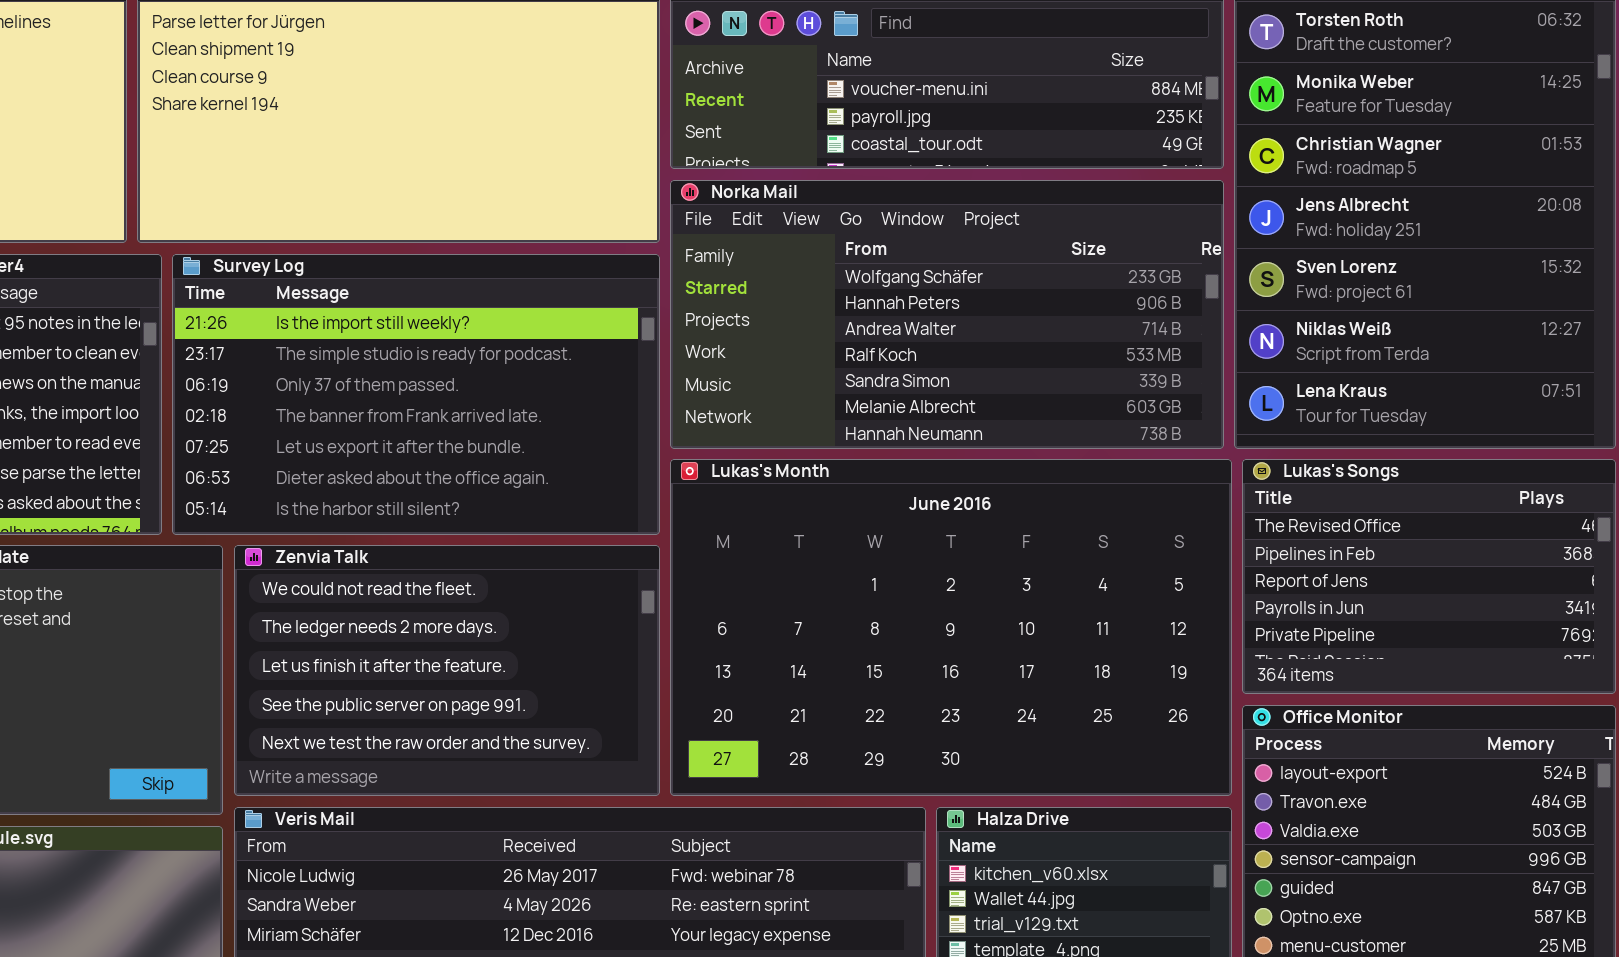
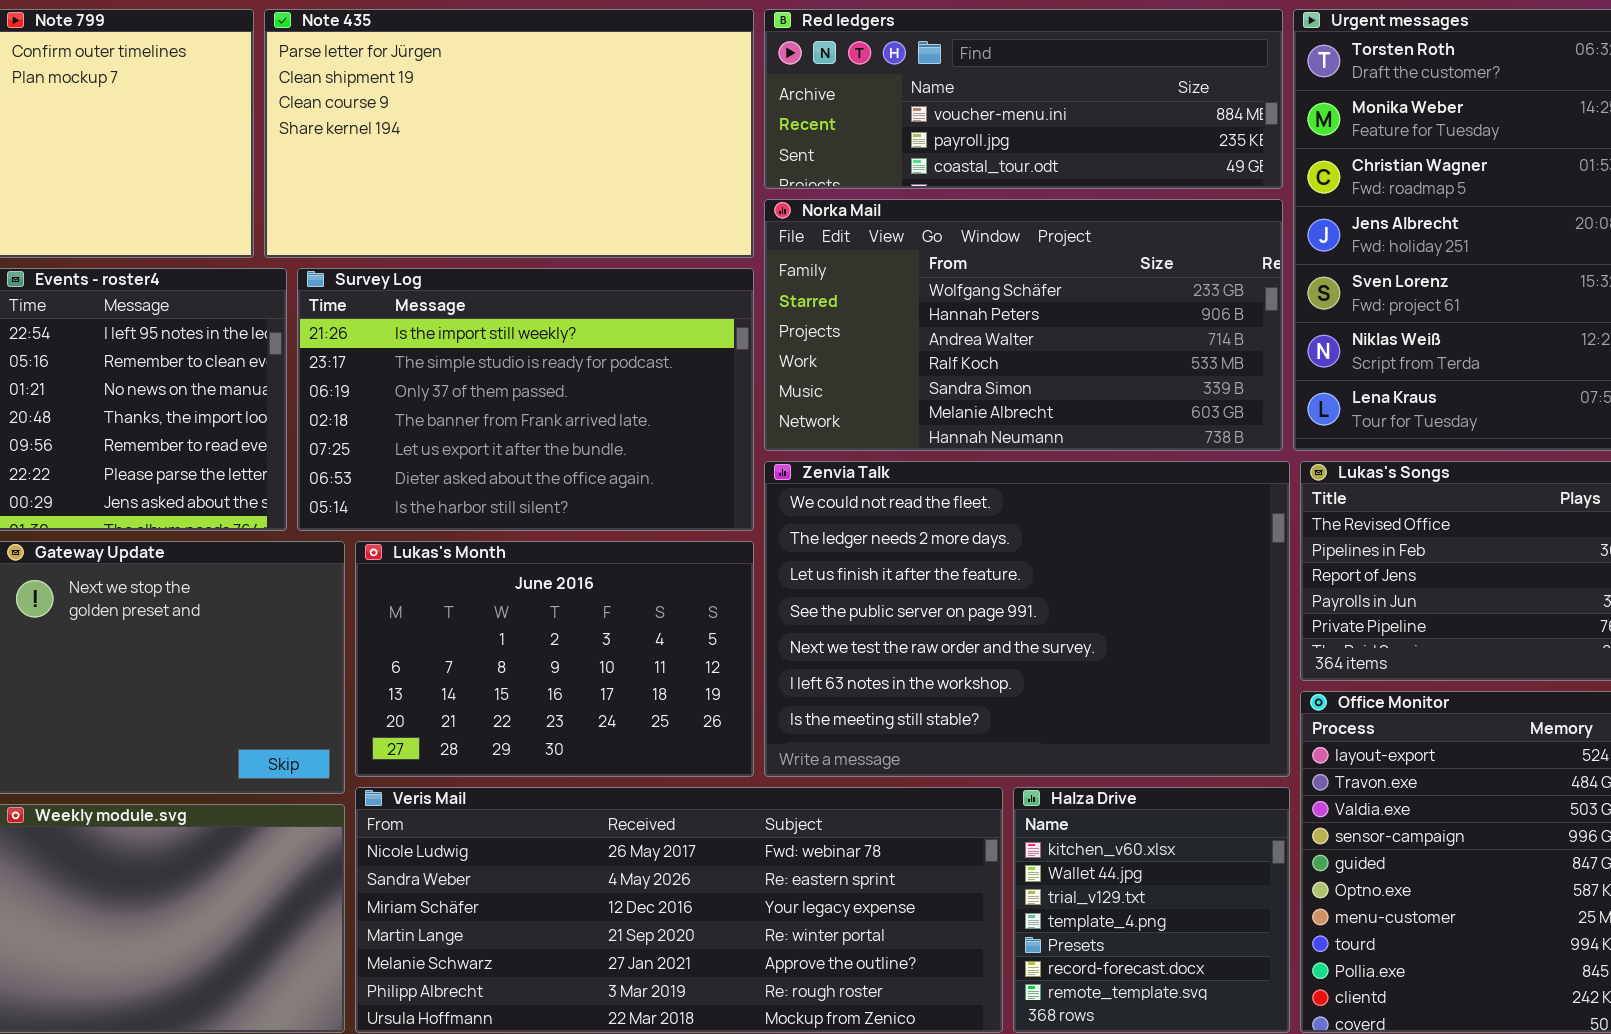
Lukas's Month: [670,459,1232,796] -> [355,541,754,777], moved, resized
Zenvia Talk: [234,545,660,796] -> [764,461,1290,777], moved, resized

